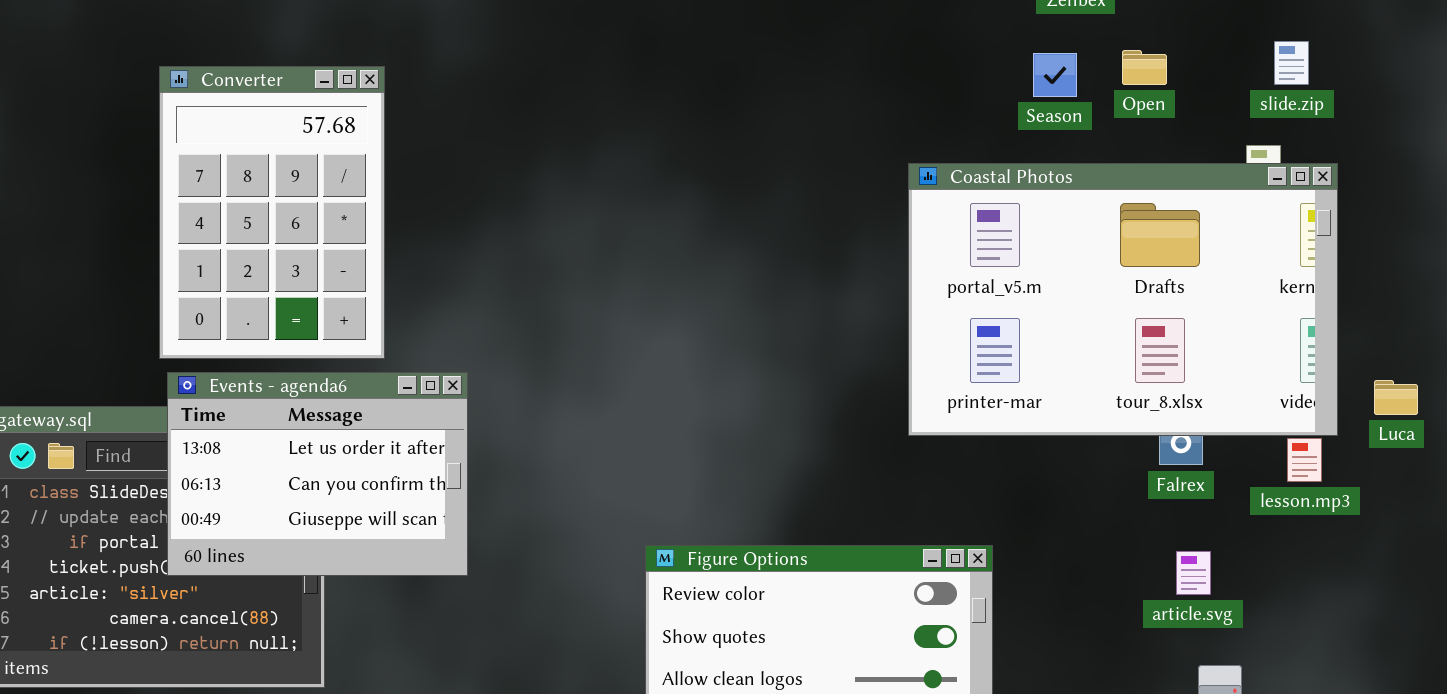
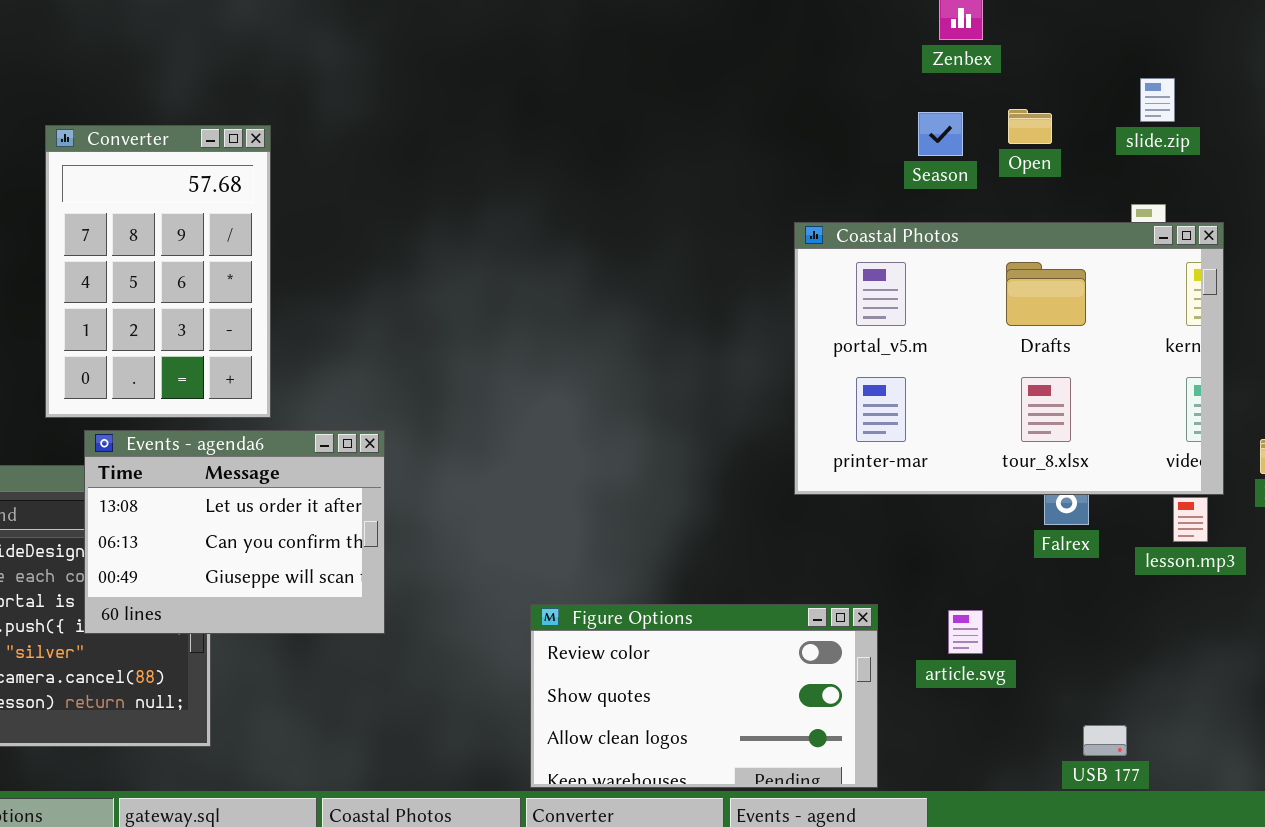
slide.zip: [1274,41,1309,85] -> [1140,78,1175,122], moved
Events - agenda6: [167,372,468,576] -> [84,430,385,634], moved
article.svg: [1176,551,1211,595] -> [948,610,983,654], moved

